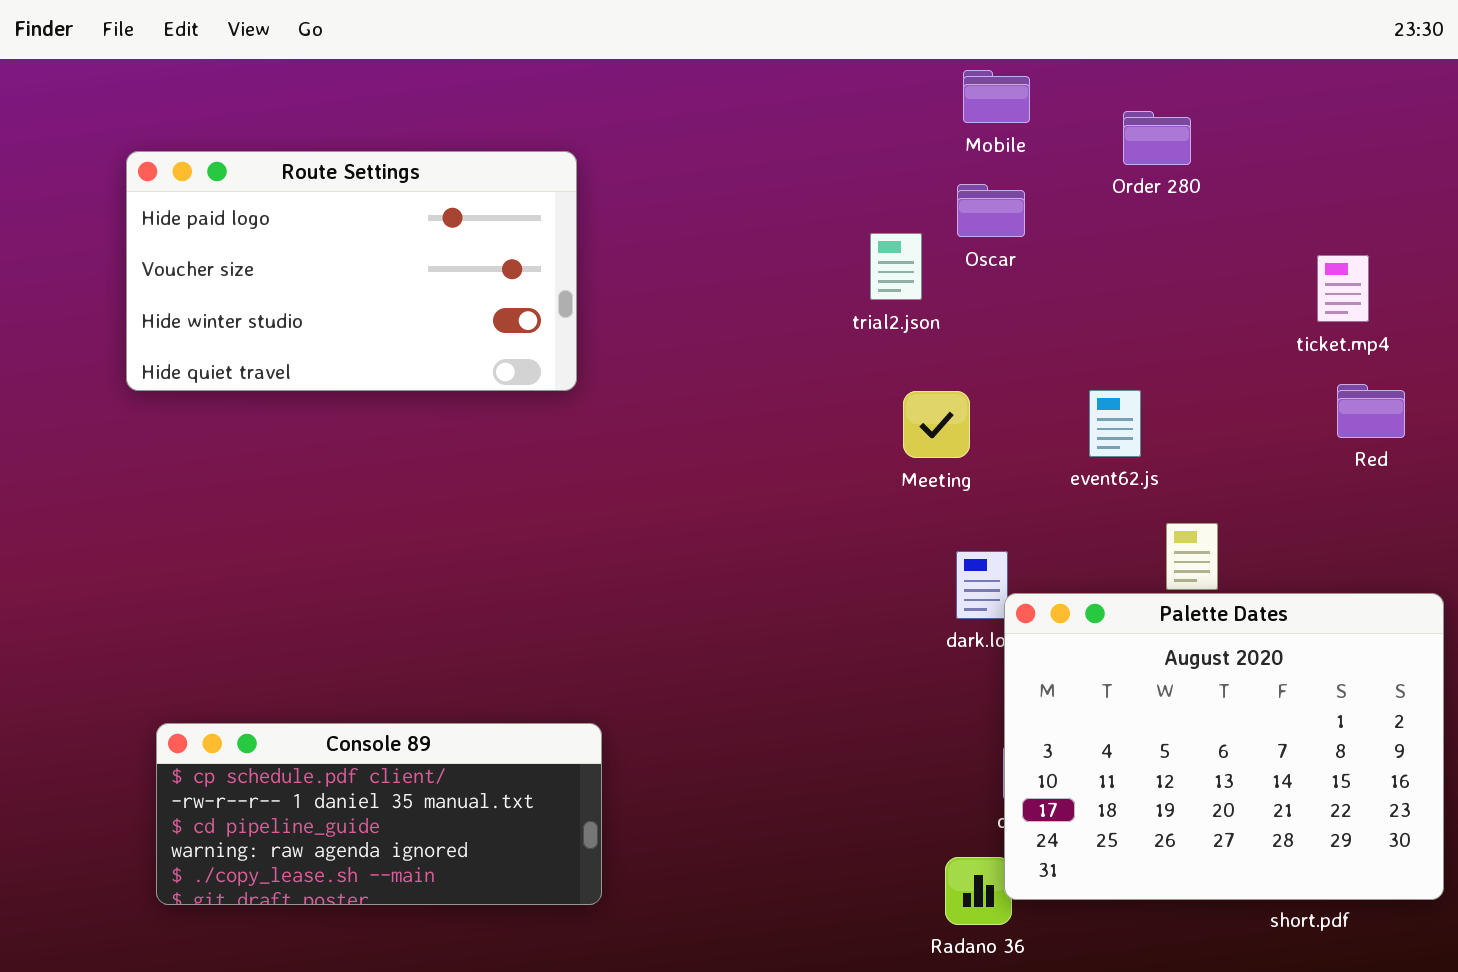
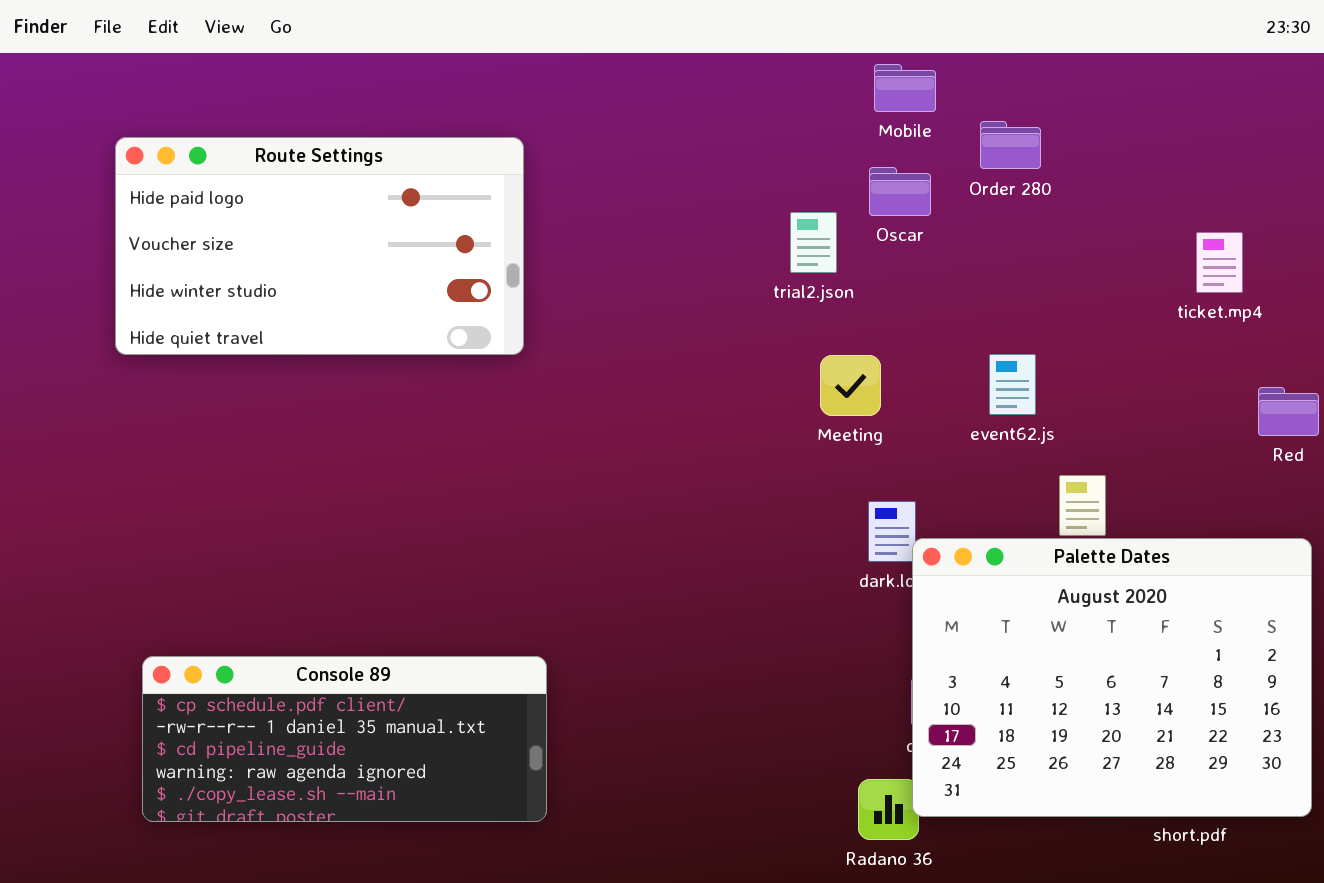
Order 280: [1123,111,1191,165] -> [980,121,1041,169], moved
Red: [1337,384,1405,438] -> [1258,387,1319,436], moved

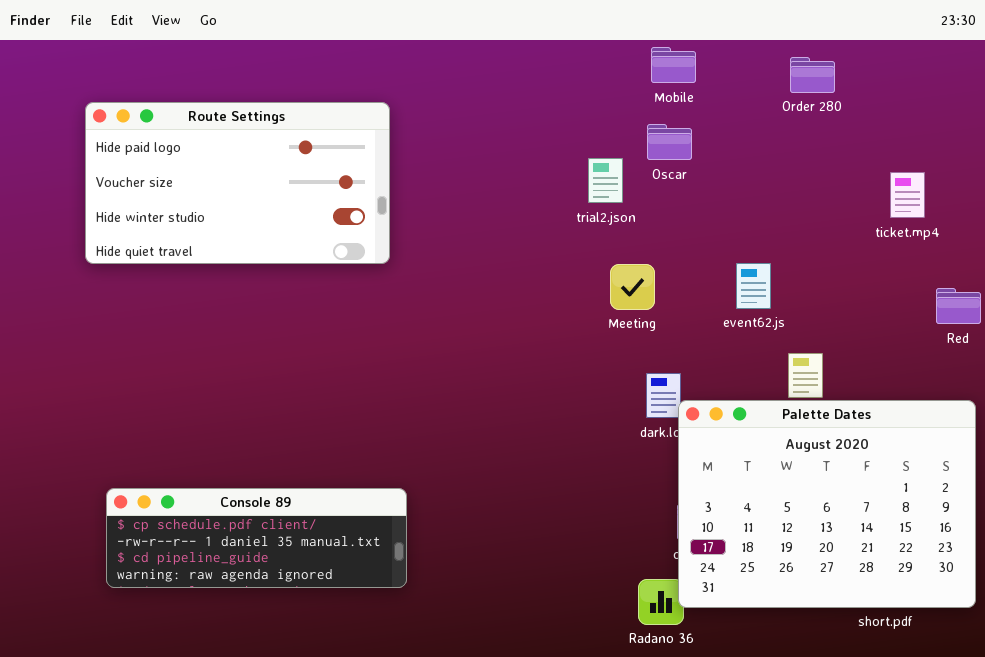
Order 280: [980,121,1041,169] -> [790,57,835,93], moved
Console 89: [142,656,547,822] -> [106,488,407,588], resized

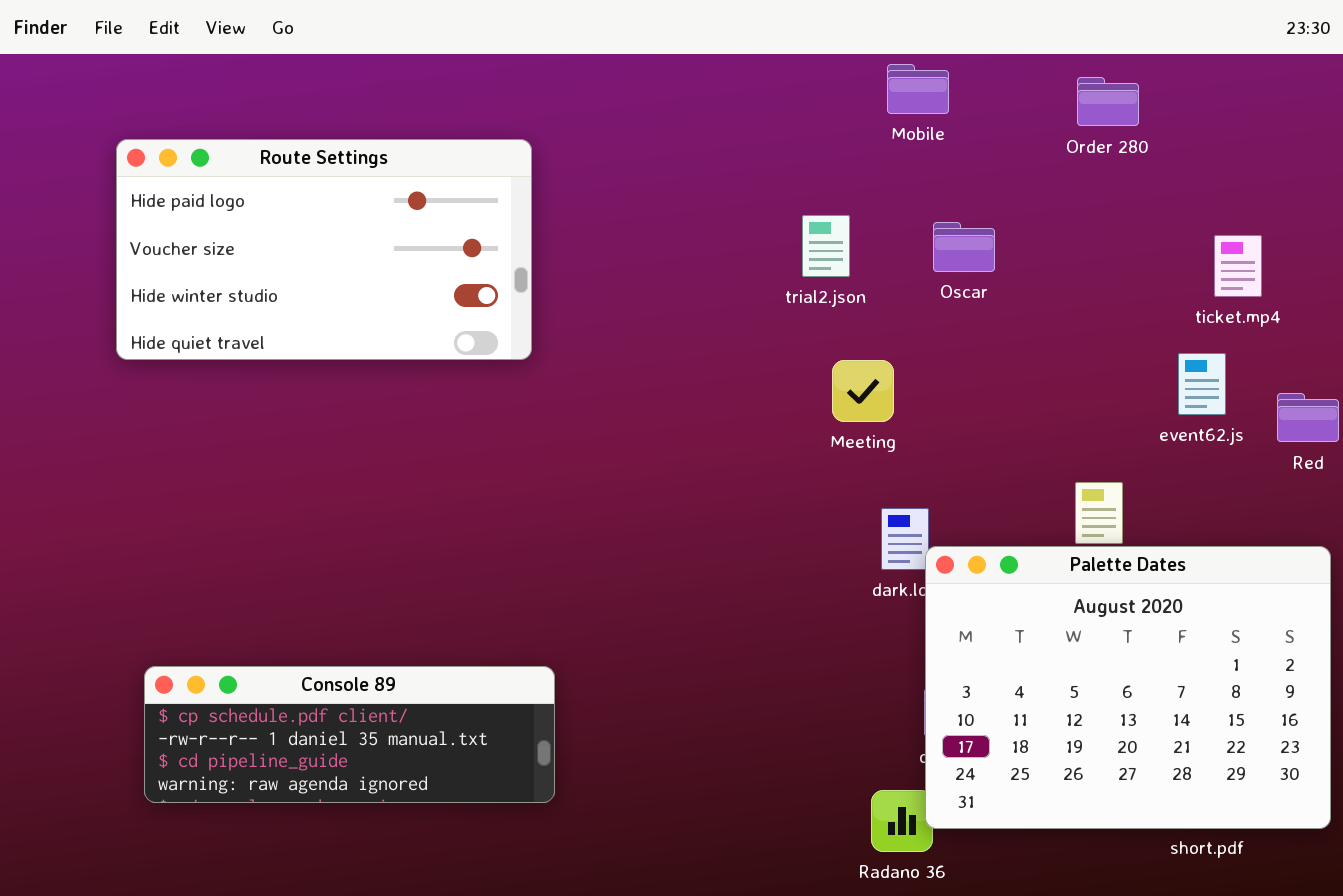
Oscar: [647,124,692,160] -> [933,222,995,272], moved
event62.js: [736,263,771,309] -> [1178,353,1226,415], moved

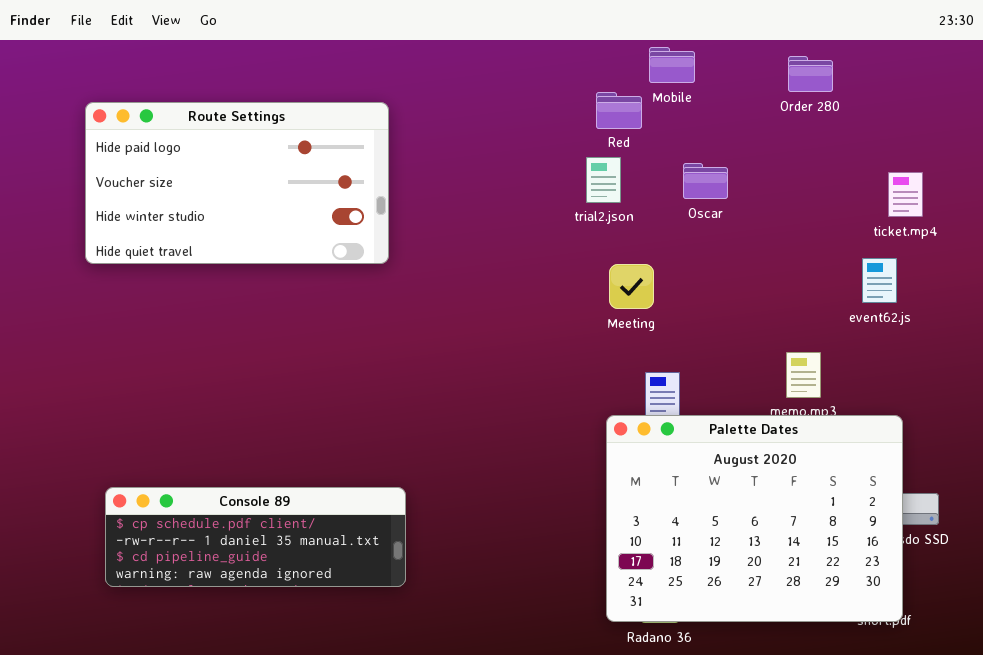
Red: [1277,393,1339,442] -> [596,92,642,129], moved
Palette Dates: [925,546,1331,829] -> [606,415,903,622], moved

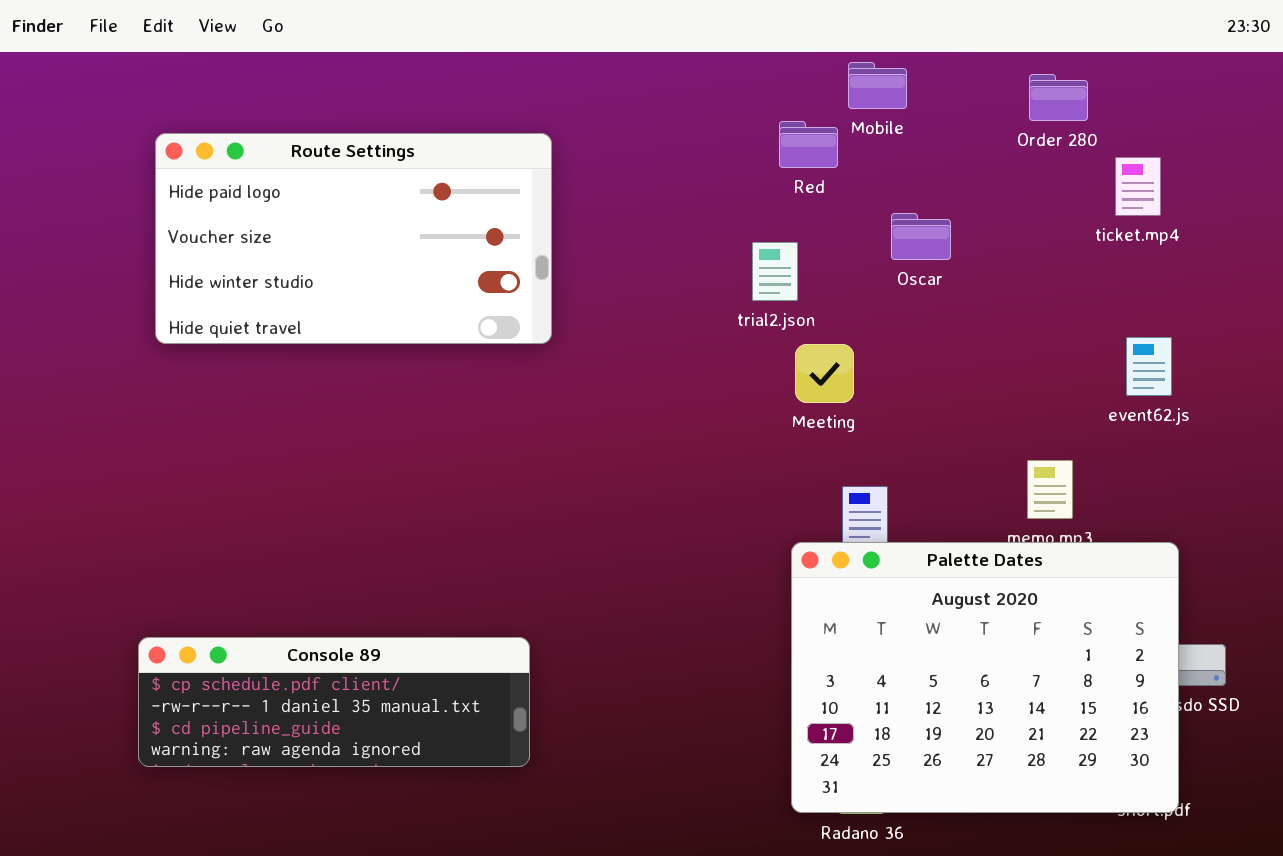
Route Settings: [85,102,389,264] -> [155,133,552,344], moved
trial2.json: [586,157,621,203] -> [752,242,798,301], moved
ticket.mp4: [888,172,923,217] -> [1115,157,1161,216], moved

